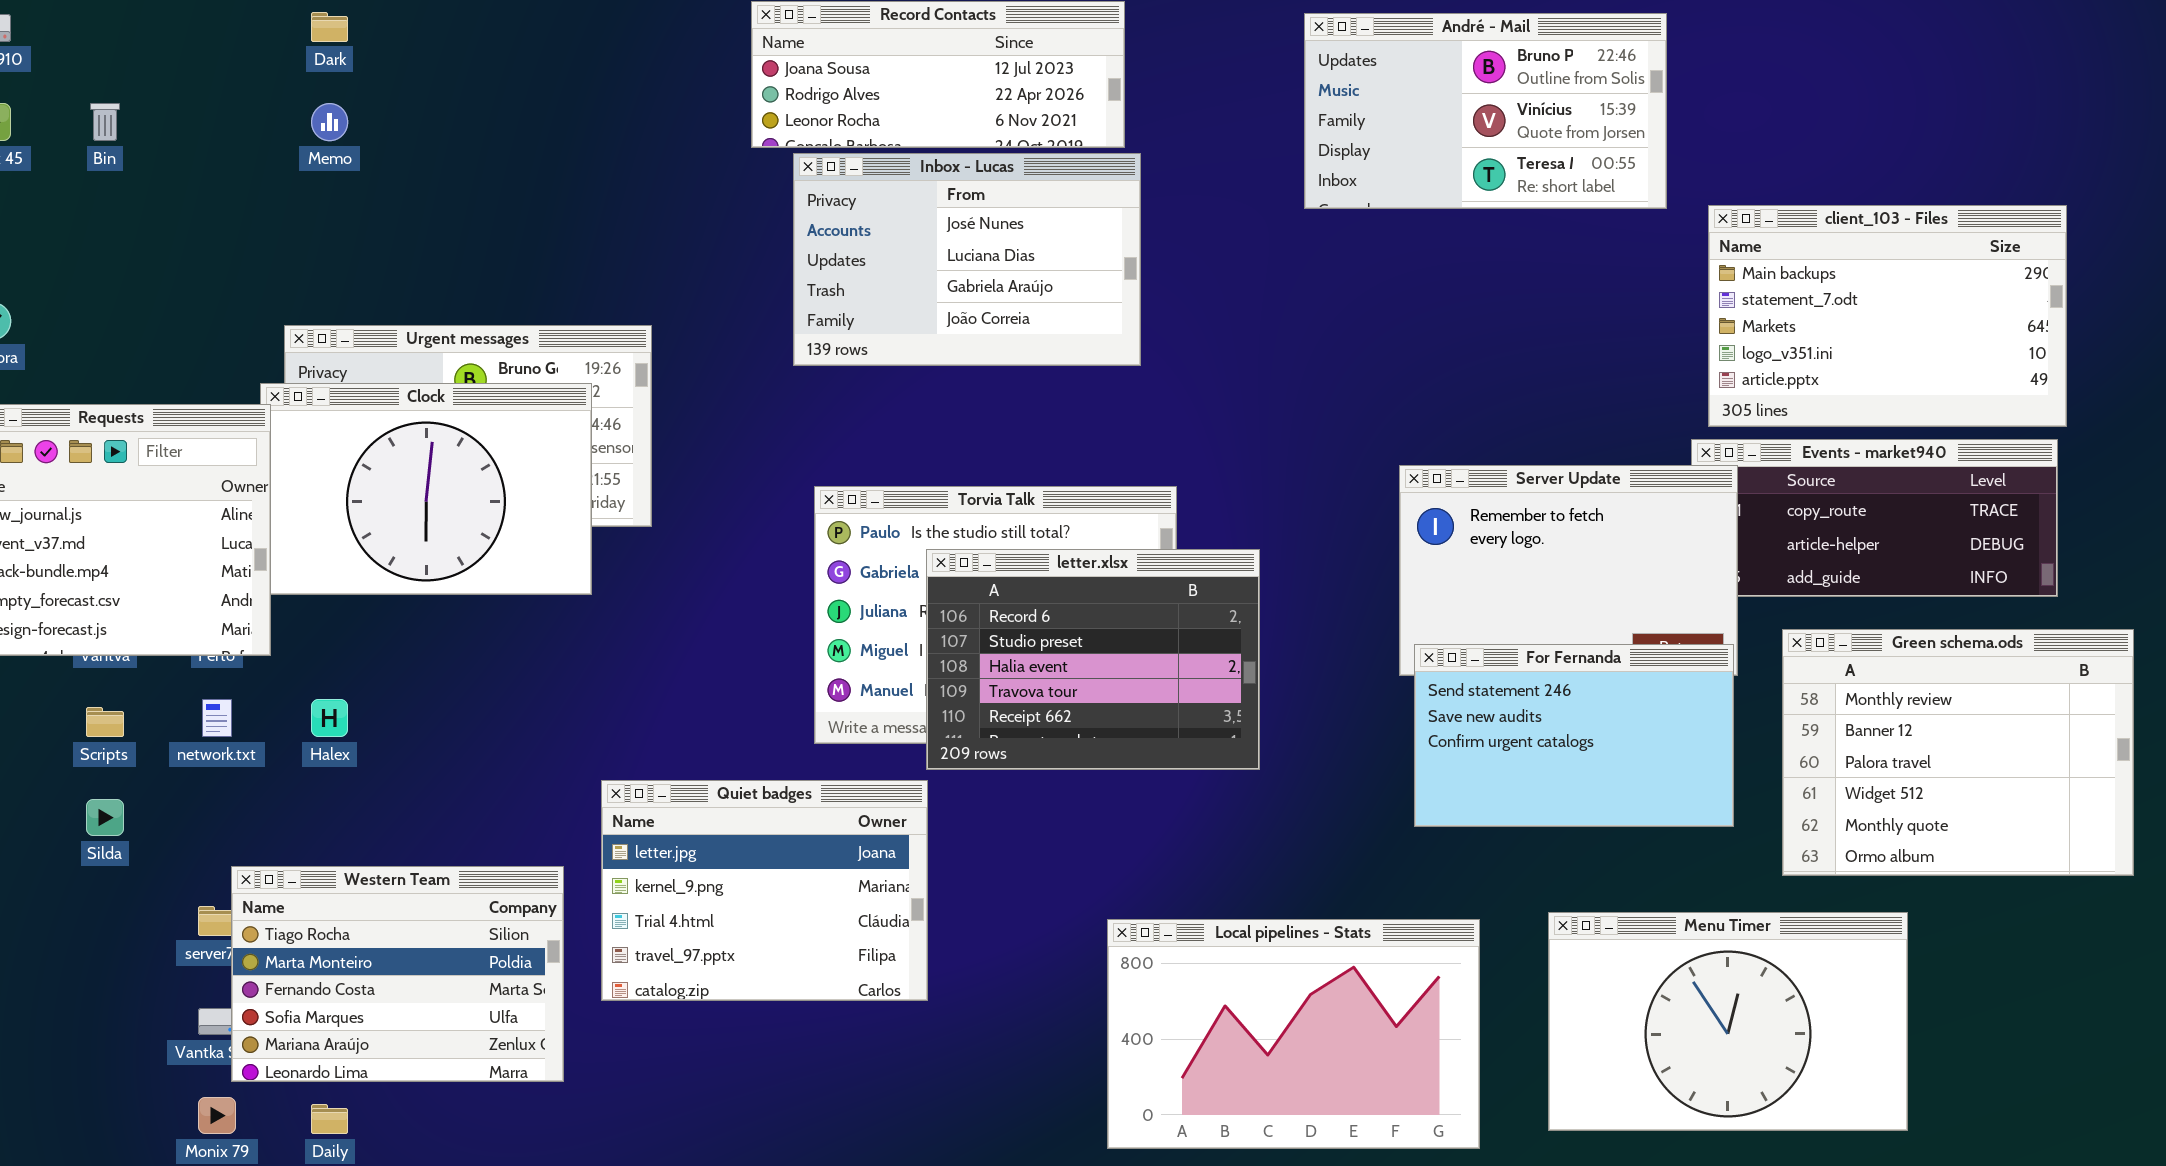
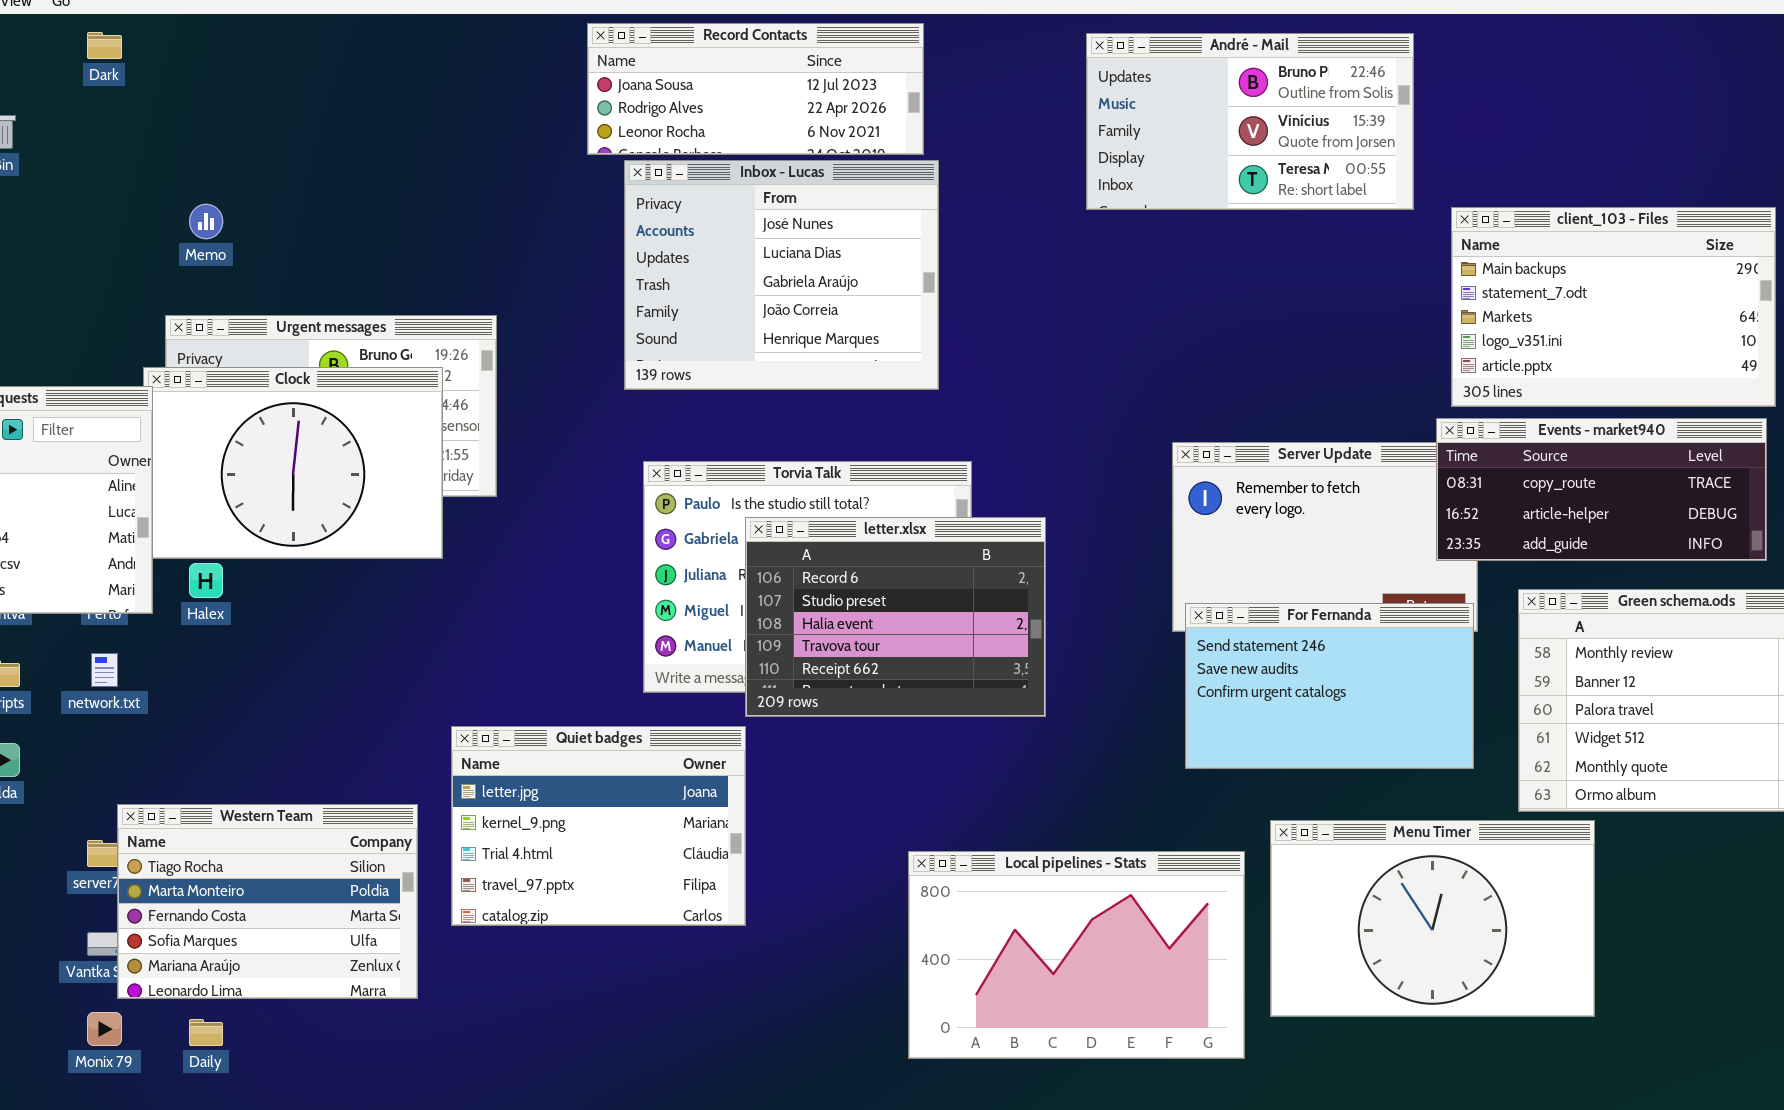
Dark: [311,12,348,42] -> [87,32,122,59], moved
Memo: [311,103,348,141] -> [189,204,223,239], moved
Inbox - Lucas: [793,153,1141,366] -> [624,160,939,390], resized
Events - market940: [1691,439,2058,597] -> [1436,418,1767,561], raised
Halex: [311,699,348,737] -> [189,563,223,598], moved
Menu Timer: [1548,912,1908,1131] -> [1270,820,1595,1017], moved

